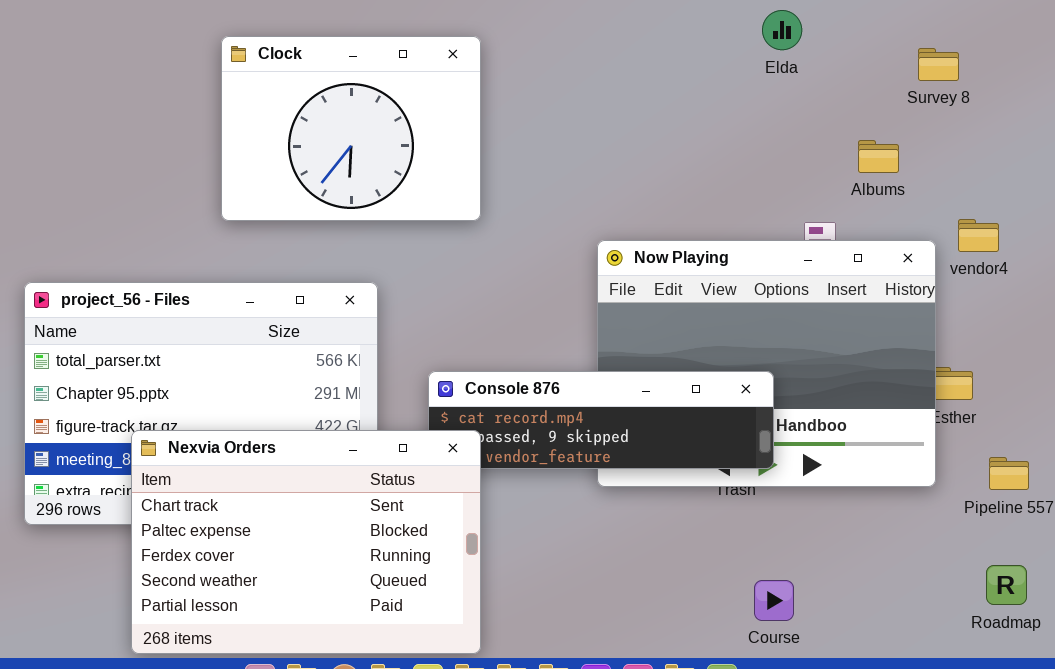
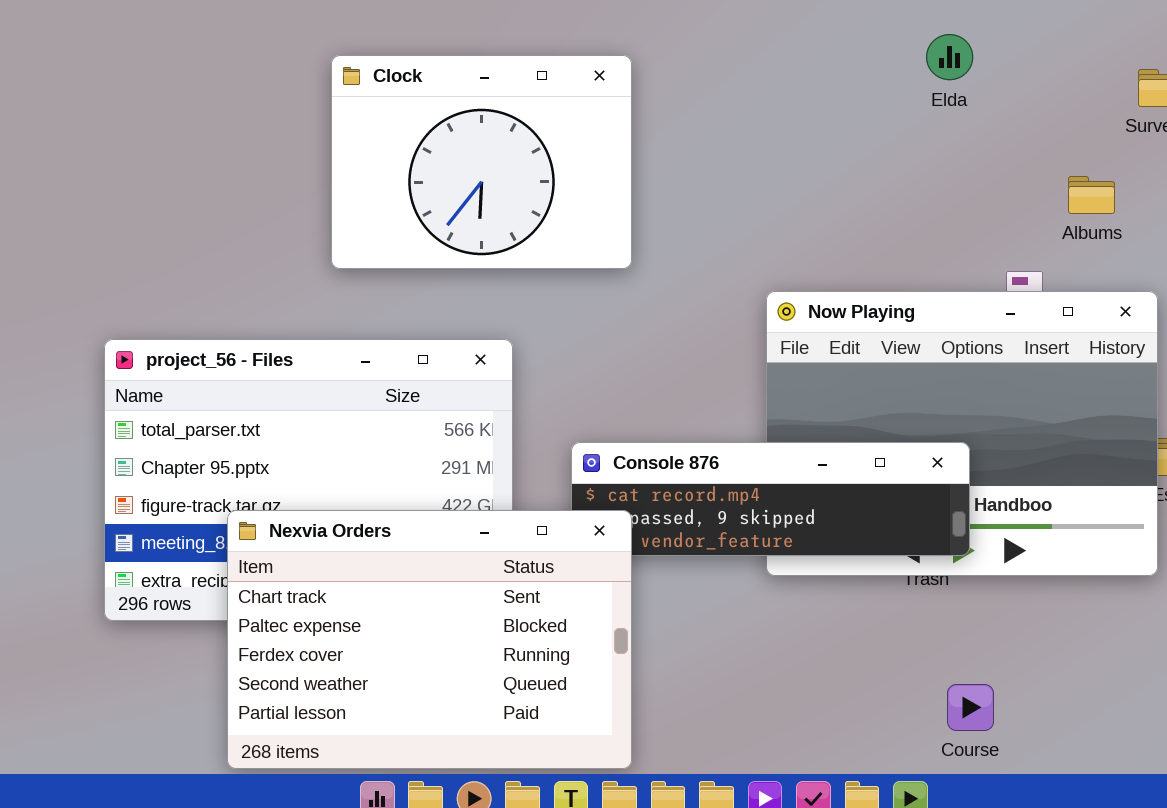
Elda: [762,10,802,50] -> [926,34,973,80], moved

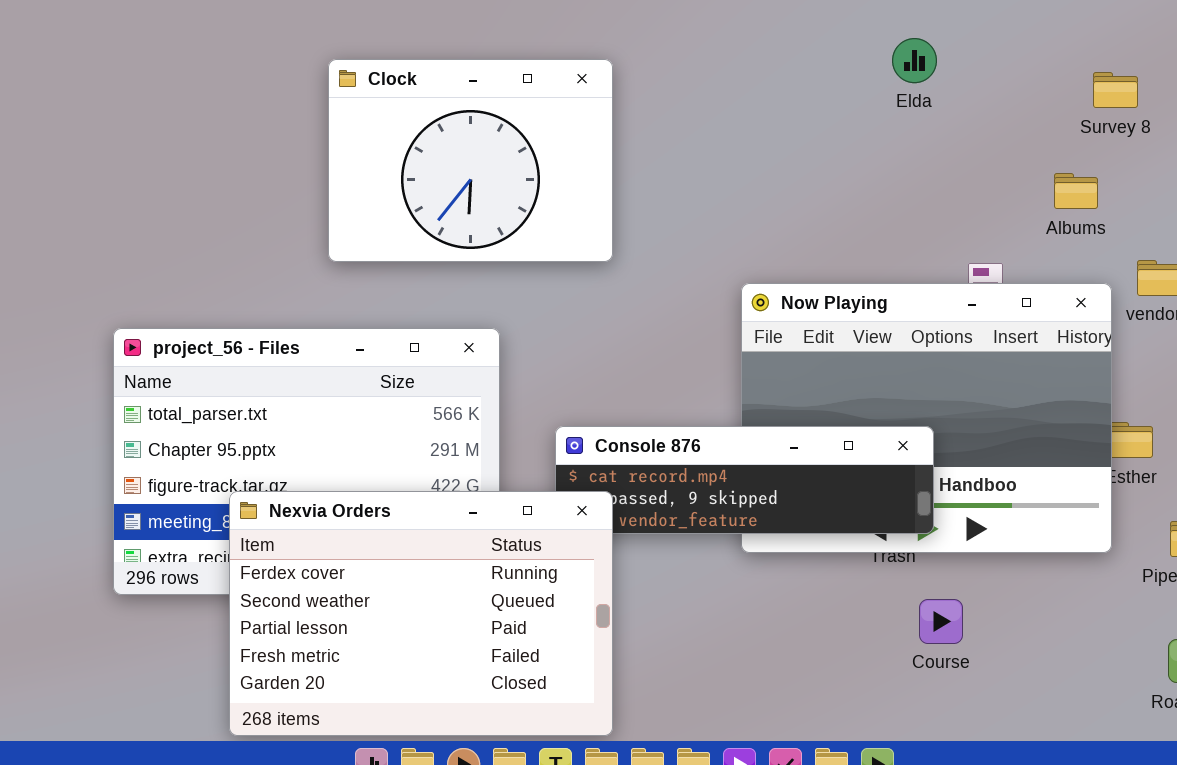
Albums: [1068,176,1115,214] -> [1054,173,1098,209], moved
Nexvia Orders: [227,510,632,769] -> [229,491,613,736], scrolled down 2 rows
Course: [947,684,994,731] -> [919,599,963,644], moved

